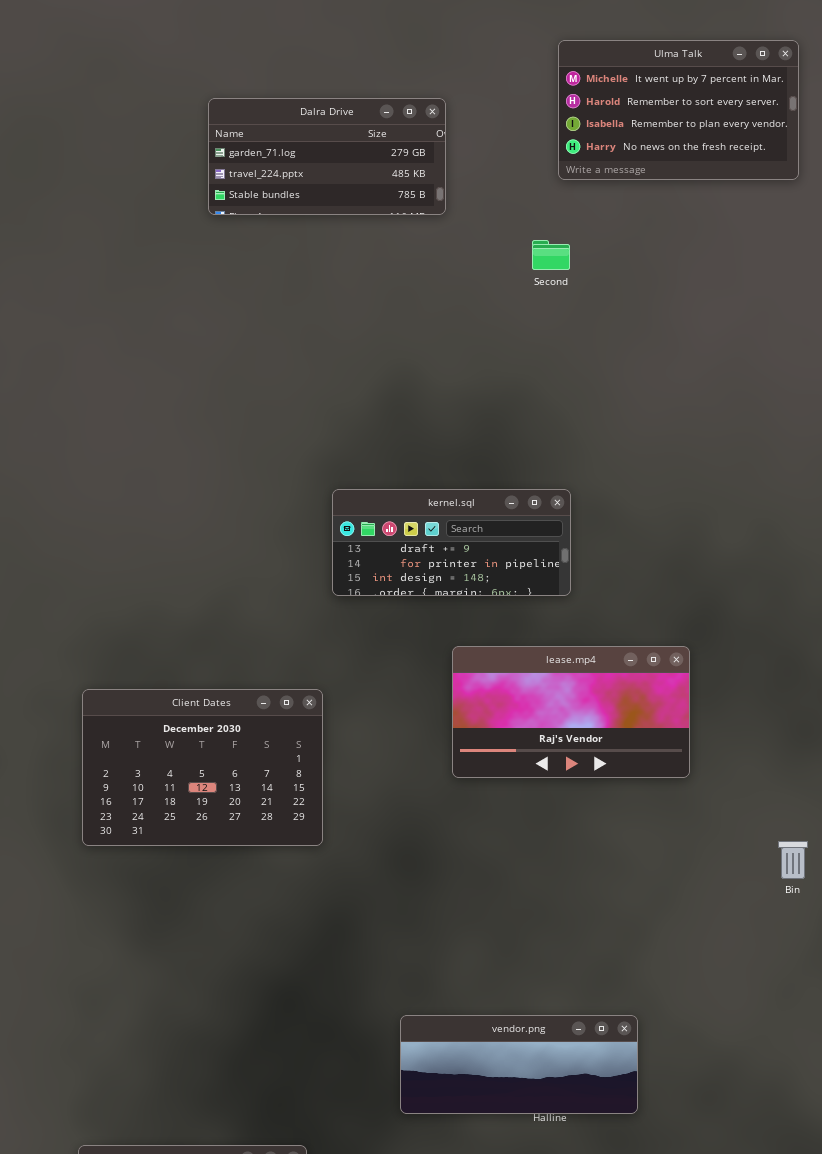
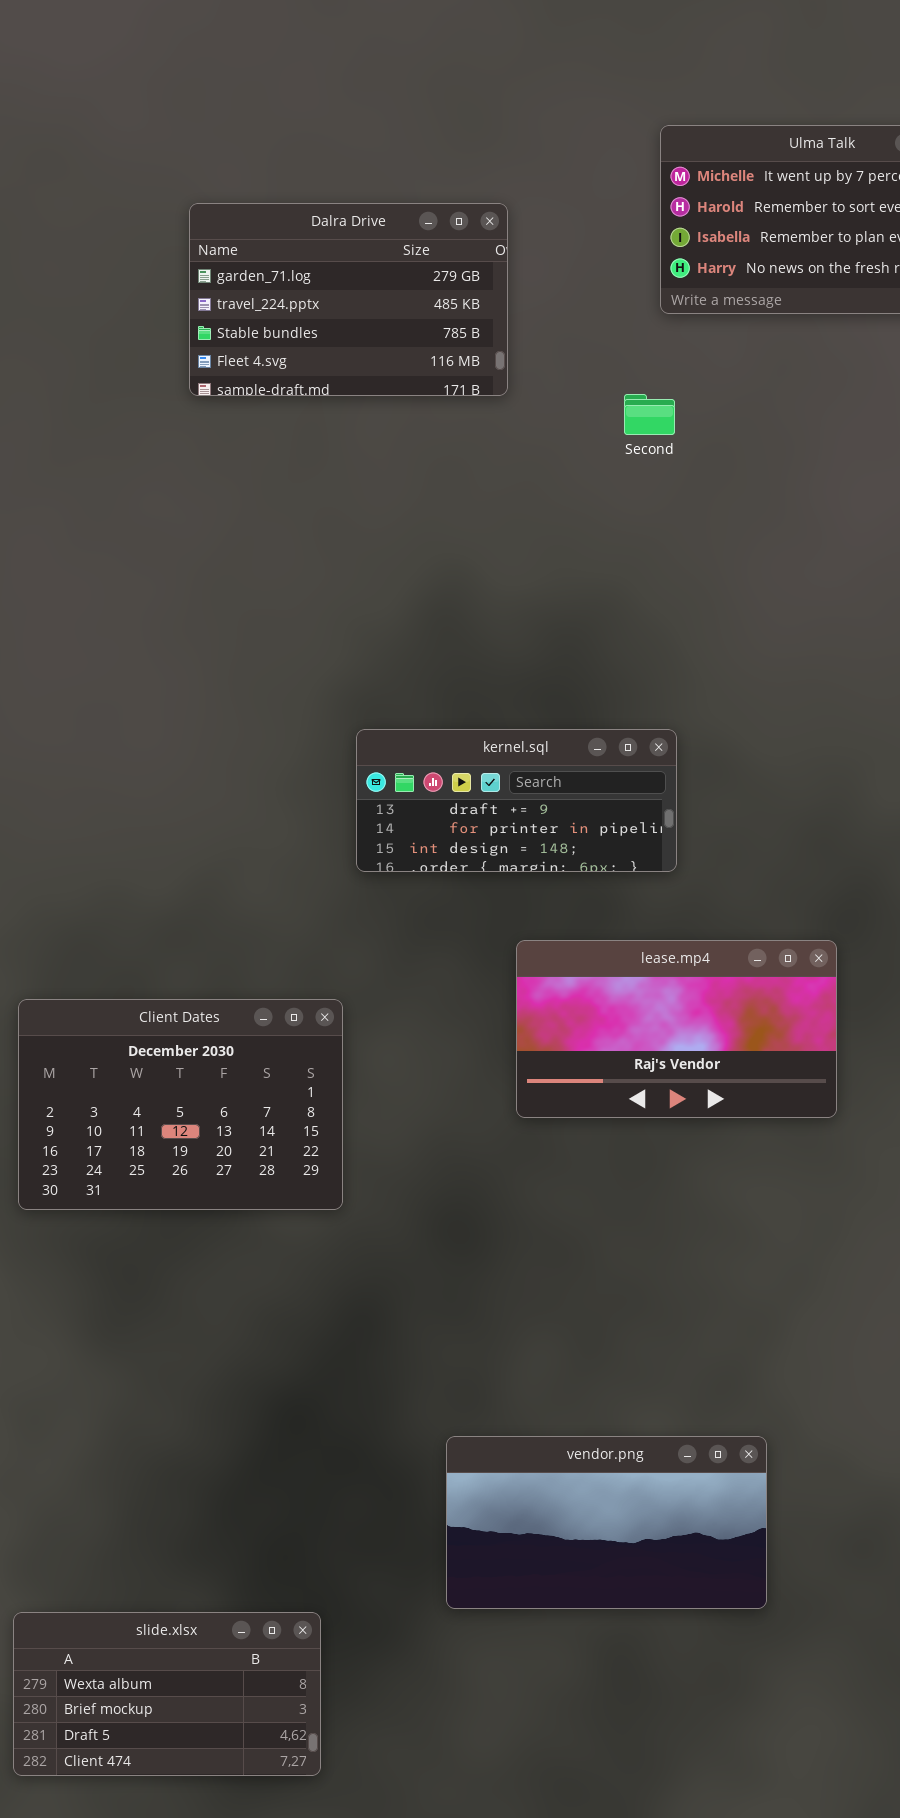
Dalra Drive: [208,98,446,215] -> [189,203,508,396], resized
vendor.png: [400,1015,638,1114] -> [446,1436,767,1609], resized

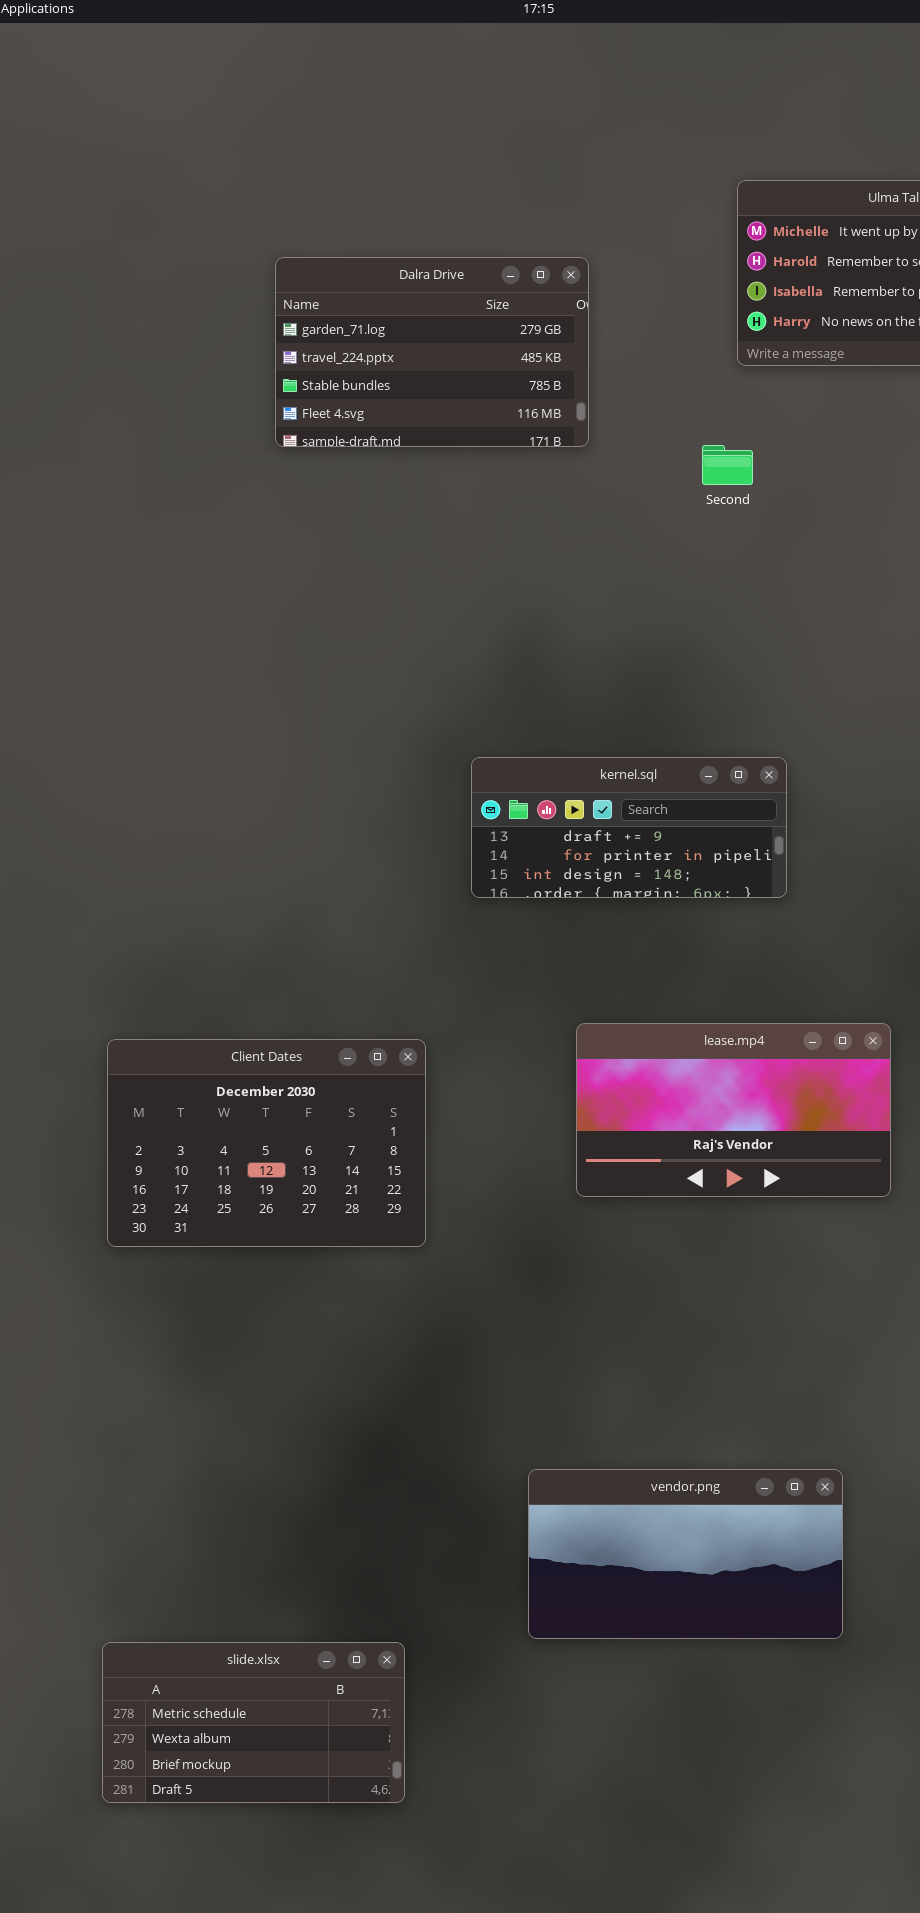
kernel.sql: [356,729,677,872] -> [471,757,787,898], moved
lease.mp4: [516,940,837,1118] -> [576,1023,891,1197], moved
slide.xlsx: [13,1612,321,1776] -> [102,1642,405,1803], scrolled up 1 row

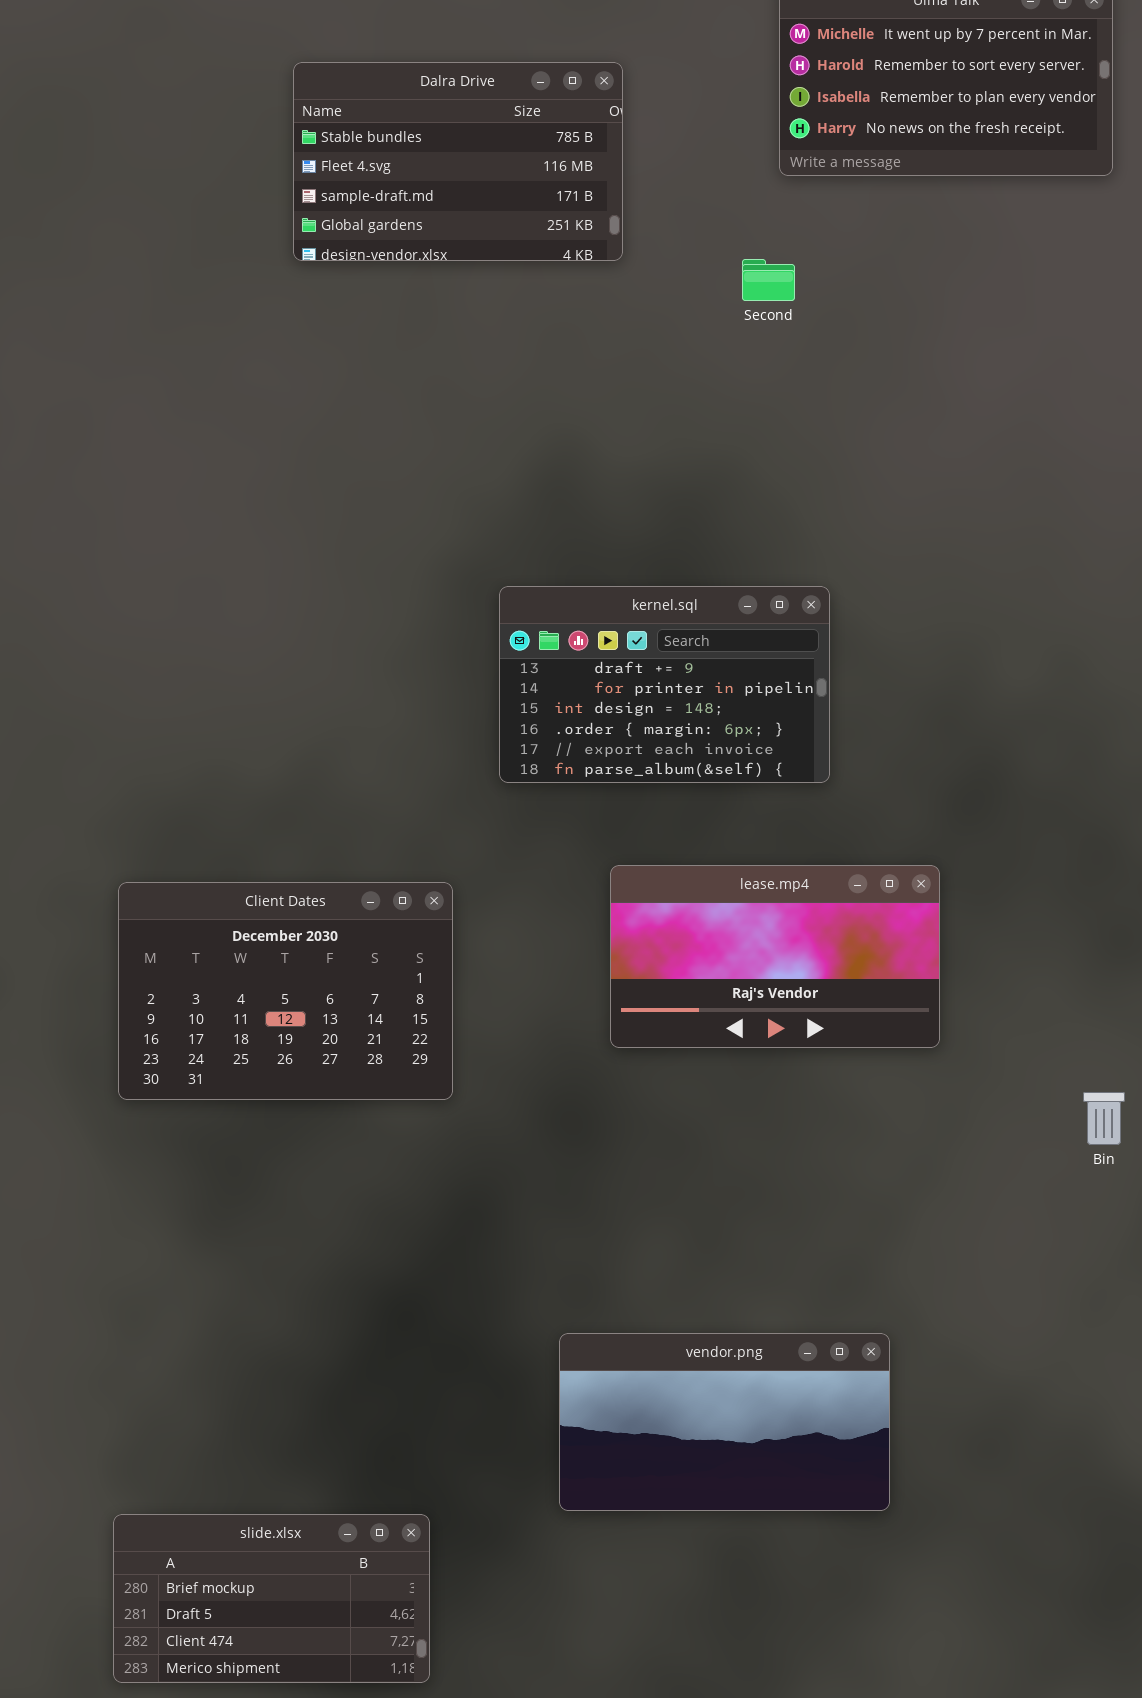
Dalra Drive: [275,257,589,447] -> [293,62,623,261], scrolled down 2 rows
kernel.sql: [471,757,787,898] -> [499,586,830,783], resized
slide.xlsx: [102,1642,405,1803] -> [113,1514,430,1683], scrolled down 2 rows

